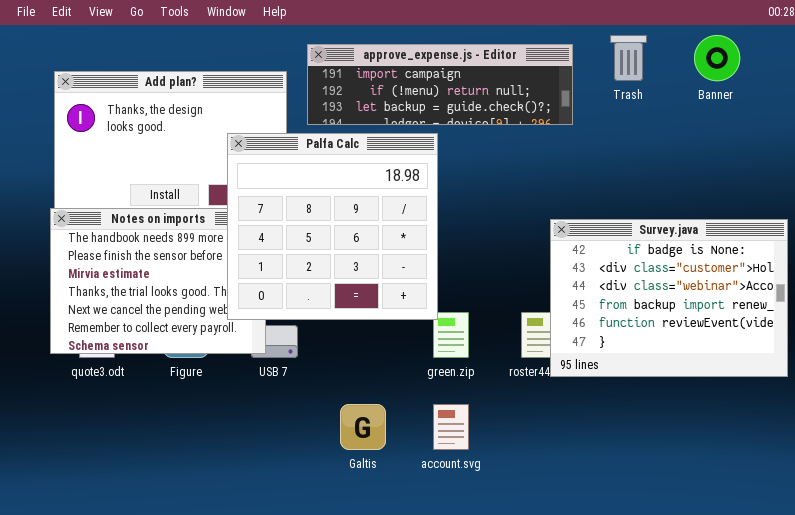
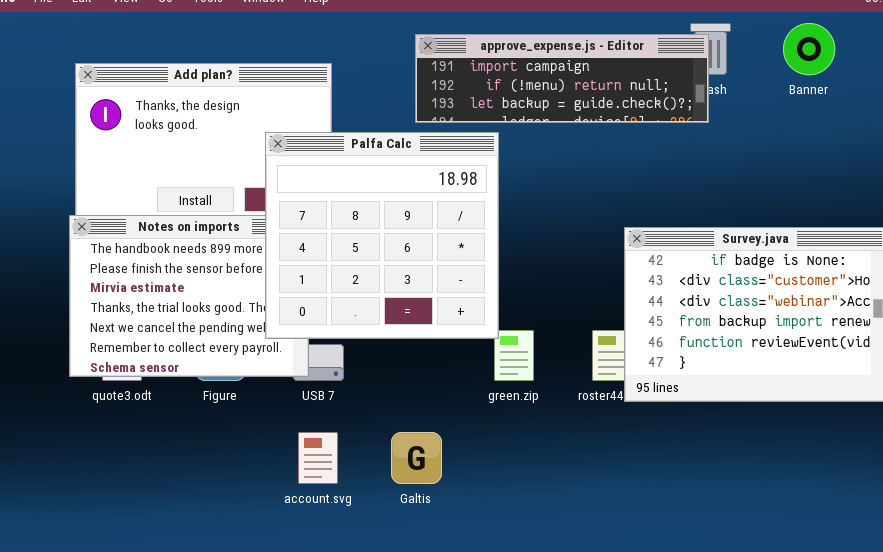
approve_expense.js - Editor: [307,44,573,125] -> [415,34,709,123], moved
account.svg: [433,404,469,450] -> [298,432,338,484], moved

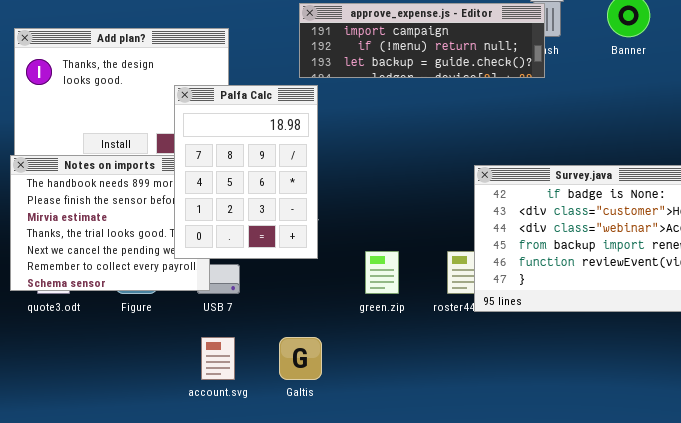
Palfa Calc: [265,132,499,339] -> [174,85,318,259], resized

